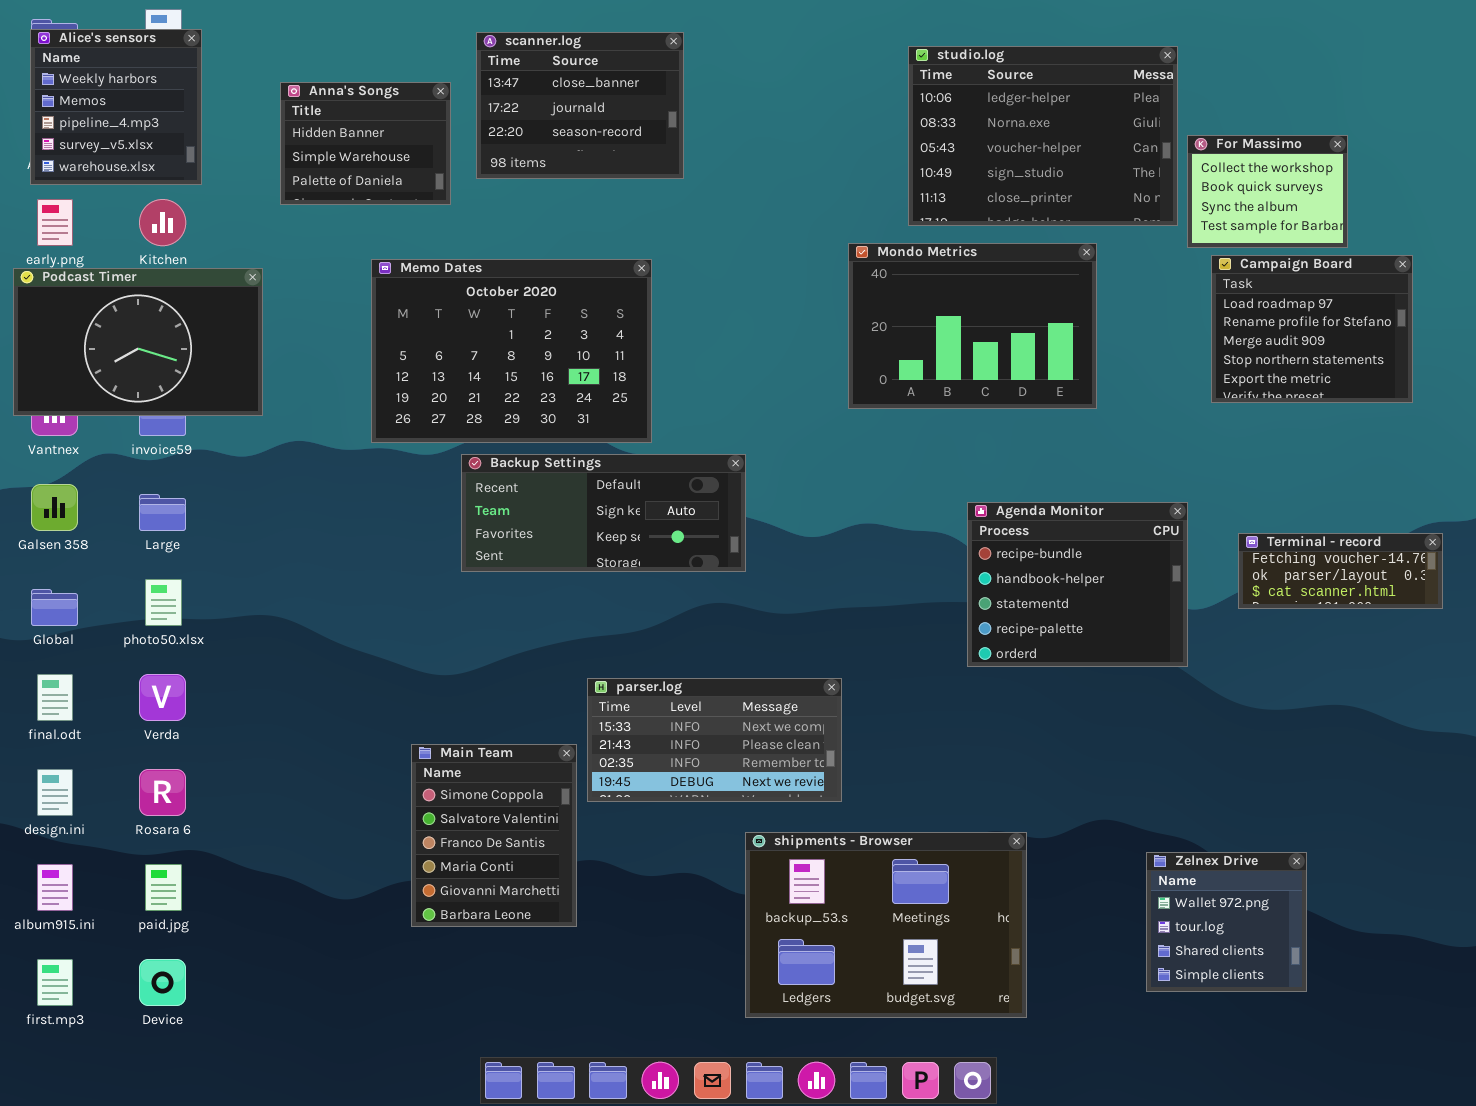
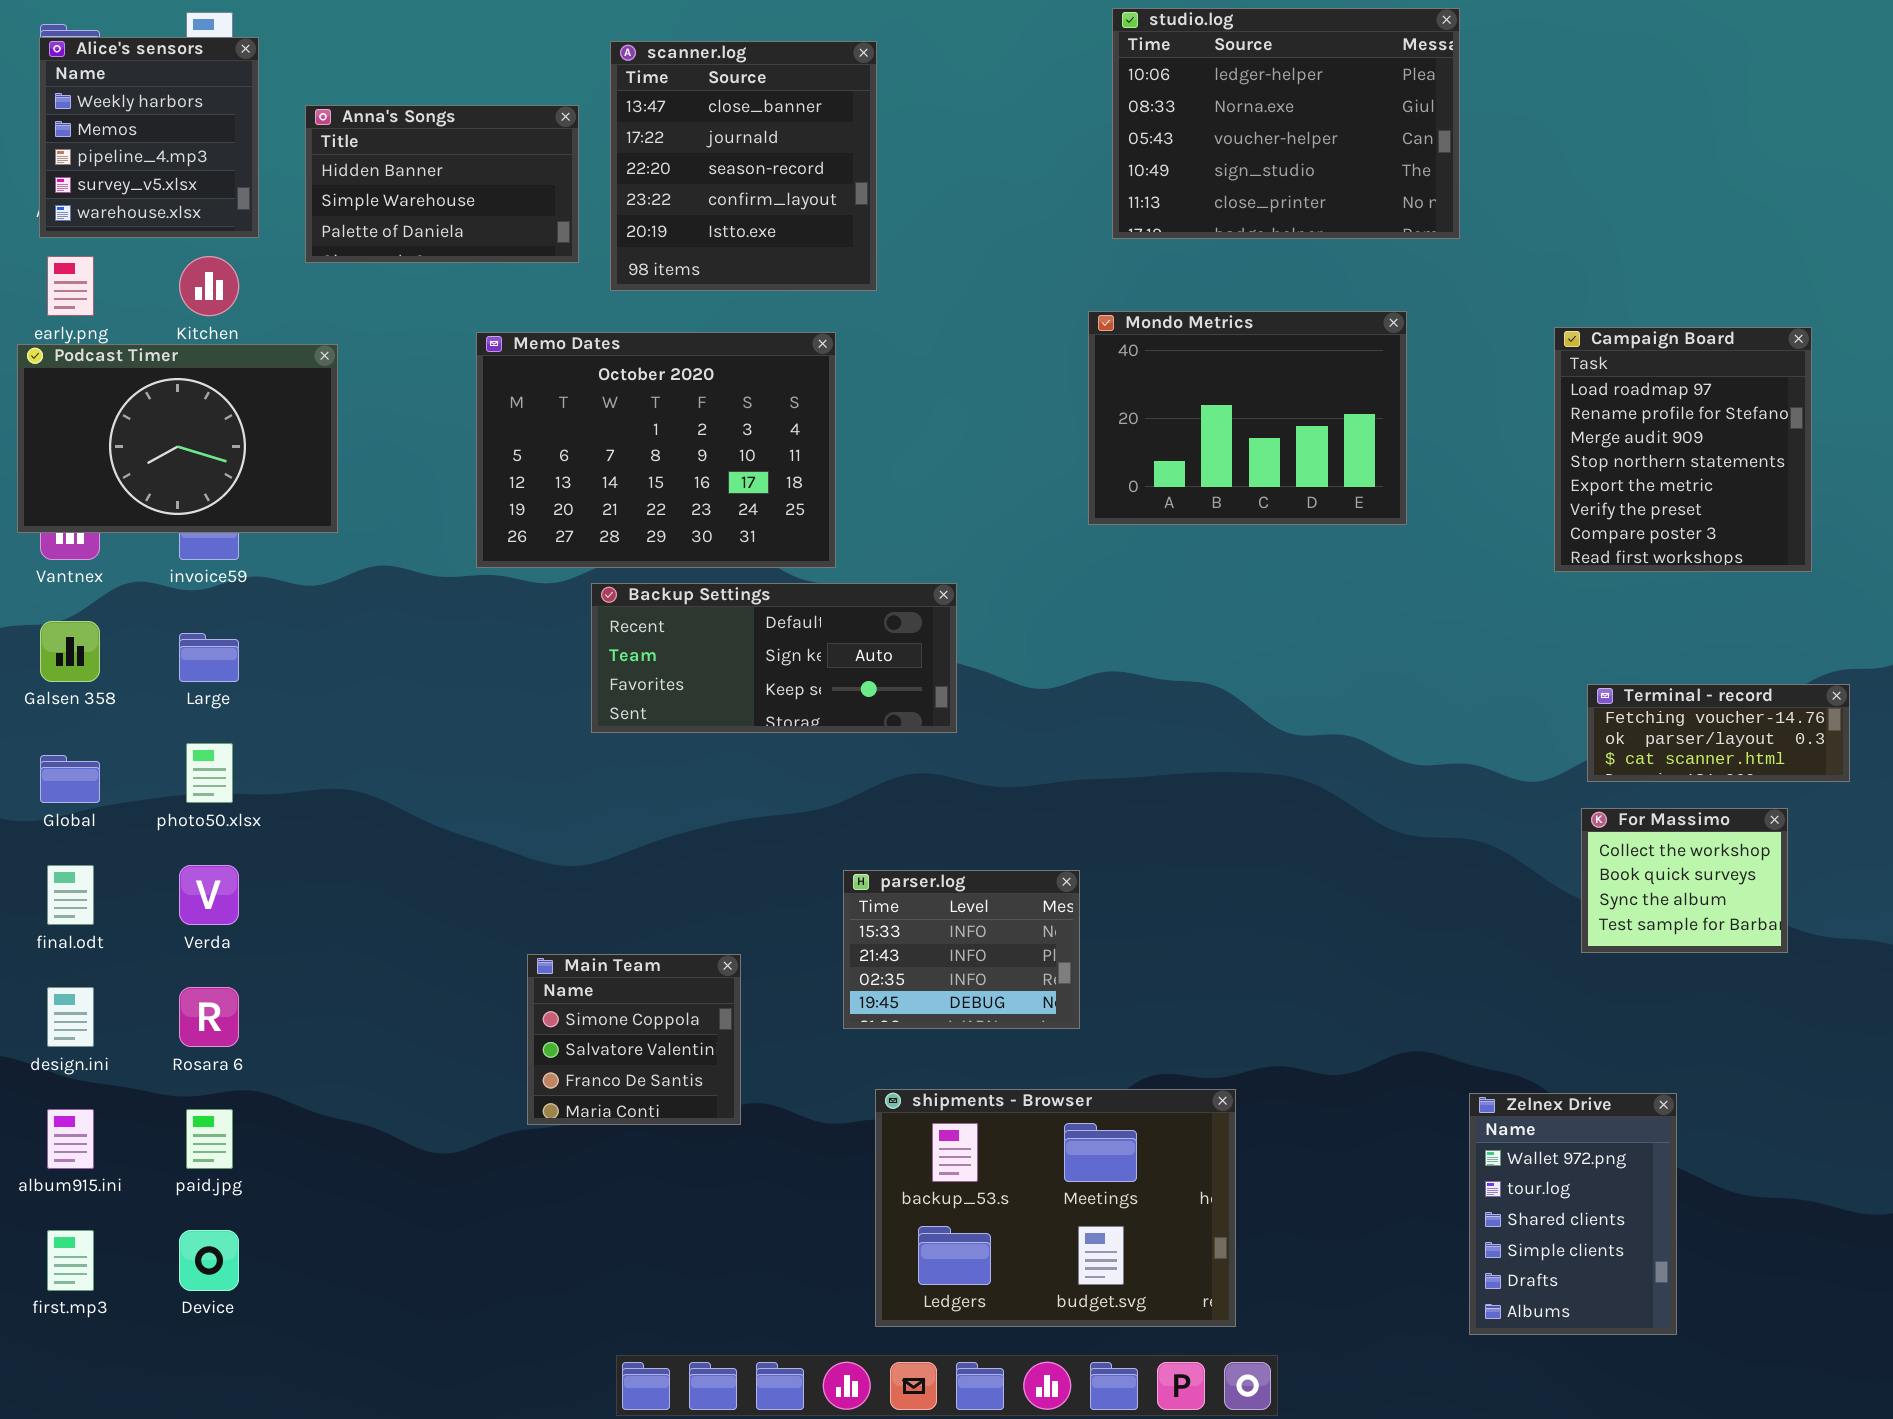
scanner.log: [476,32,684,179] -> [610,41,877,291], resized
studio.log: [908,46,1178,226] -> [1112,8,1460,239], moved
Anna's Songs: [280,82,451,205] -> [305,105,579,263], resized
For Massimo: [1187,135,1348,248] -> [1581,808,1788,953], moved
Campaign Board: [1211,255,1413,403] -> [1554,327,1812,572], resized
Agenda Monitor: [967,502,1188,667] -> none, closed
parser.log: [587,678,842,802] -> [843,870,1080,1029], resized
Main Team: [411,744,577,927] -> [527,954,741,1125], resized
shipments - Browser: [745,832,1027,1018] -> [875,1089,1236,1327], moved
Zelnex Drive: [1146,852,1307,992] -> [1469,1093,1677,1335], resized

